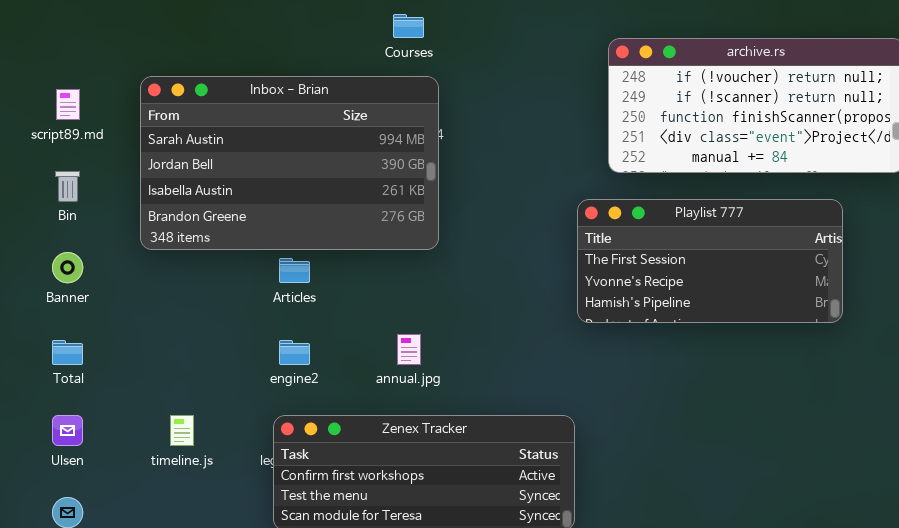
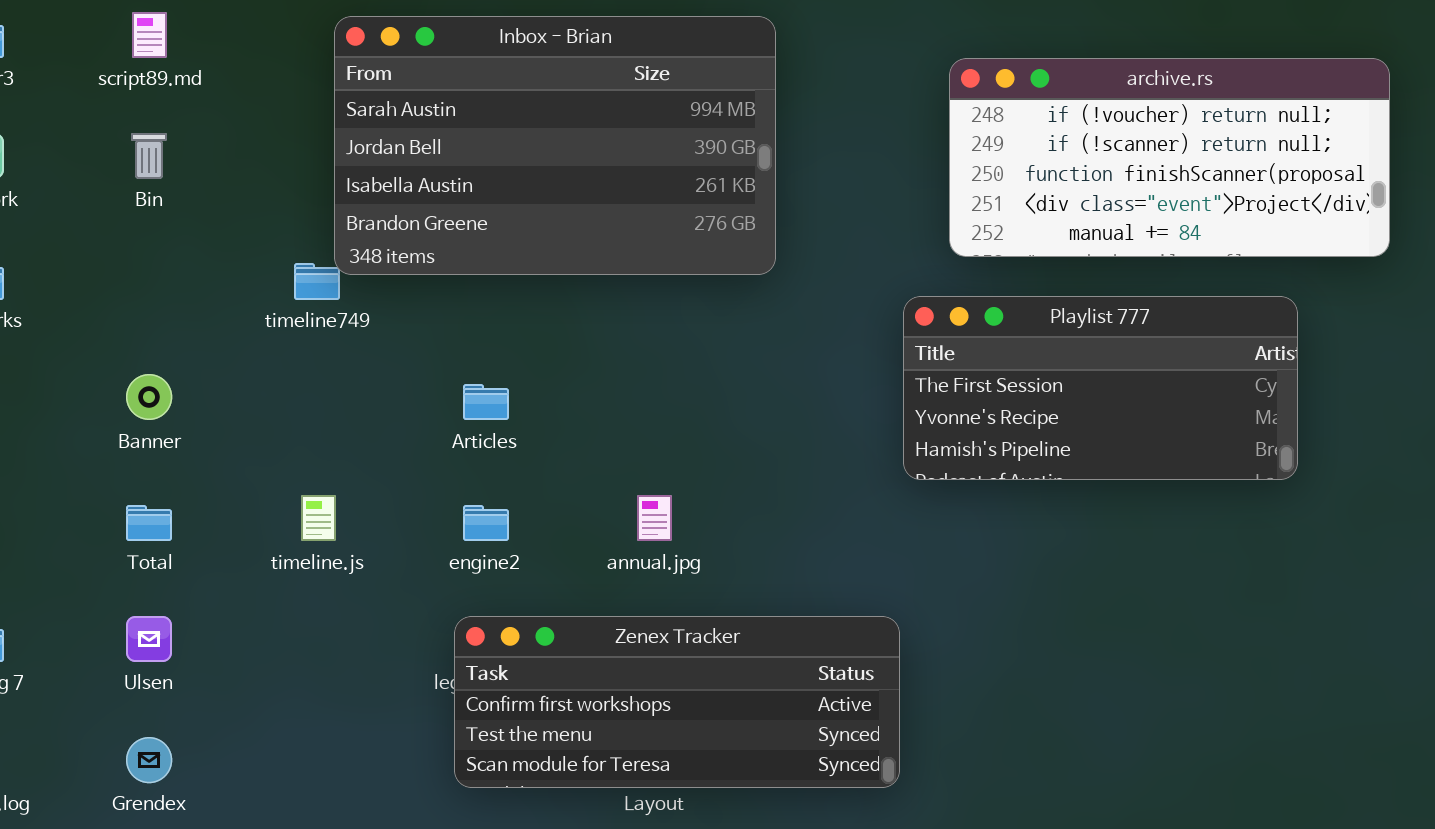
Inbox - Brian: [140,76,439,250] -> [334,16,776,275], moved
script89.md: [56,89,80,120] -> [132,12,167,58], moved
Bin: [55,171,80,202] -> [131,133,167,179], moved
timeline.js: [170,415,194,446] -> [301,495,336,541], moved

